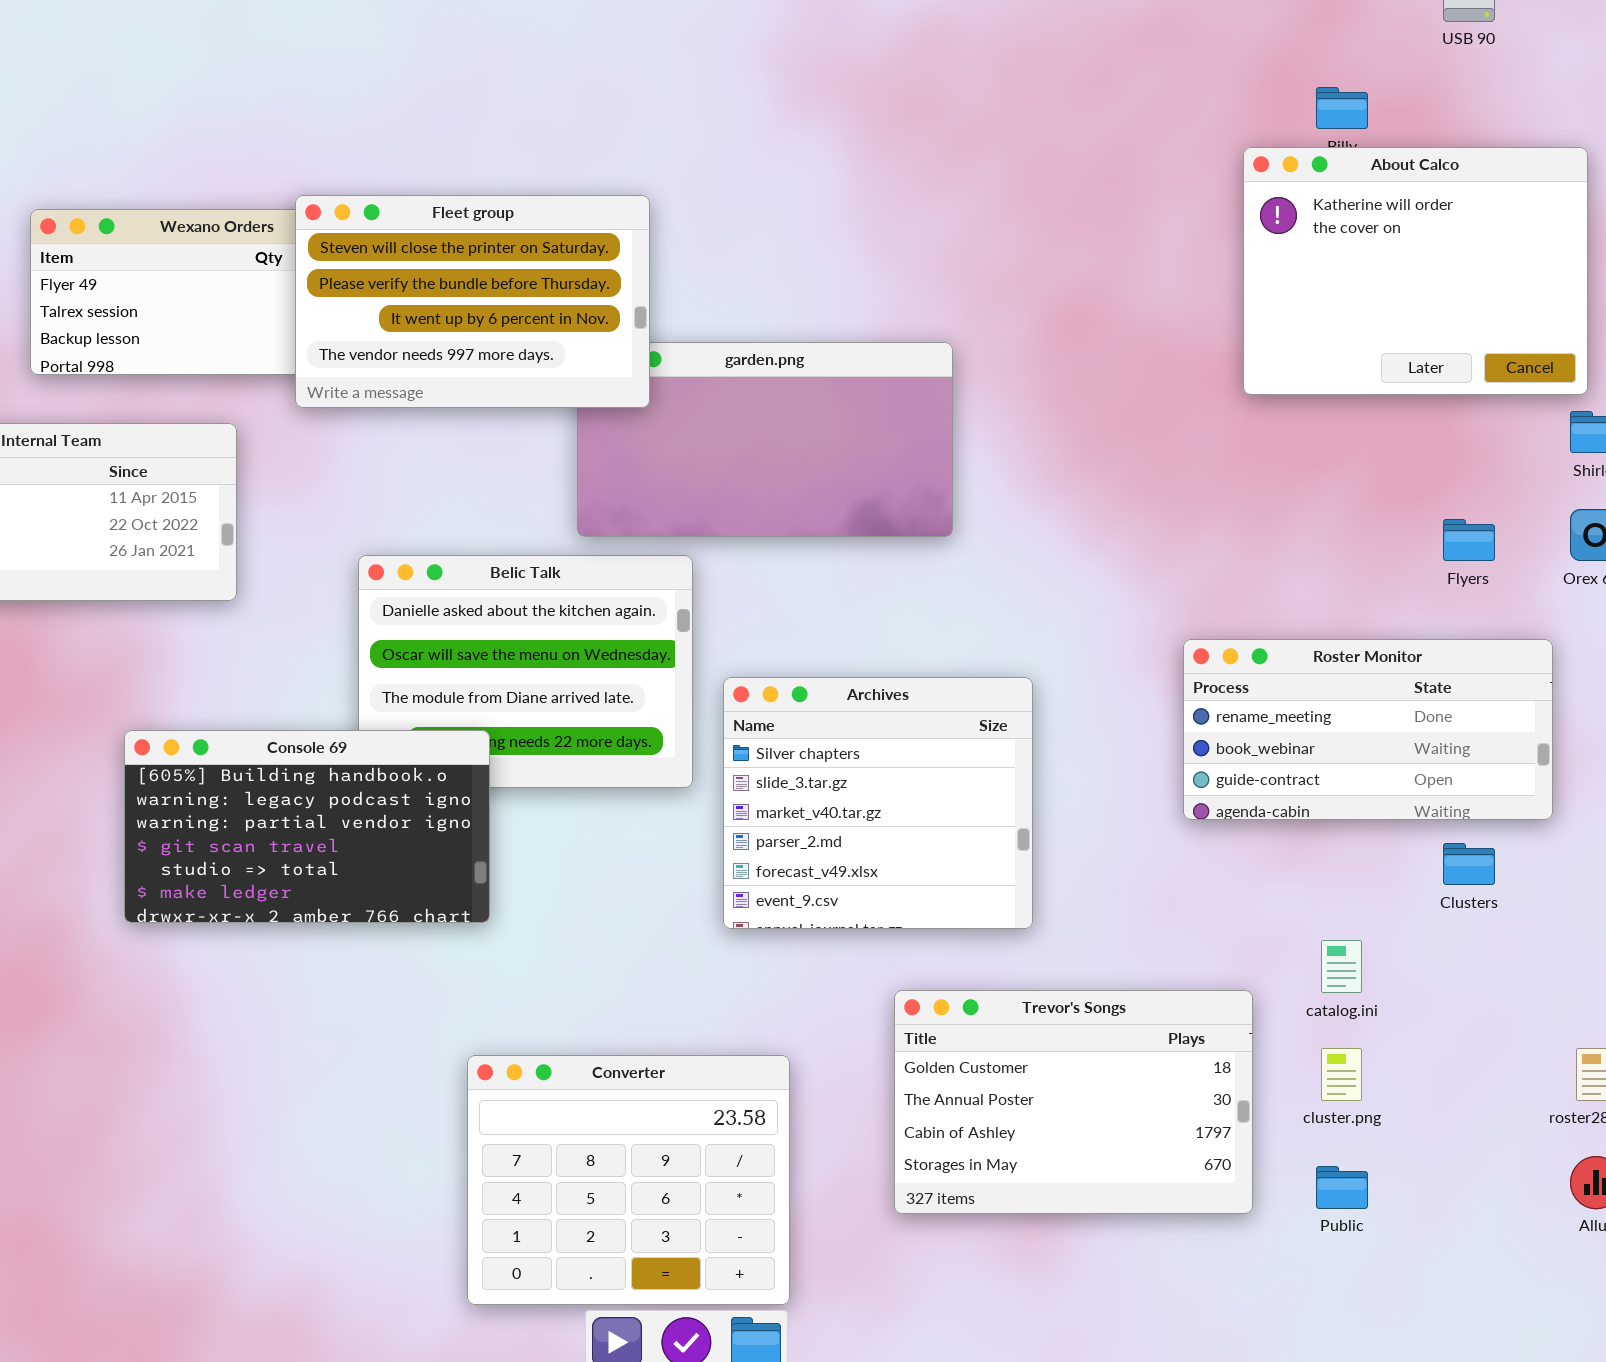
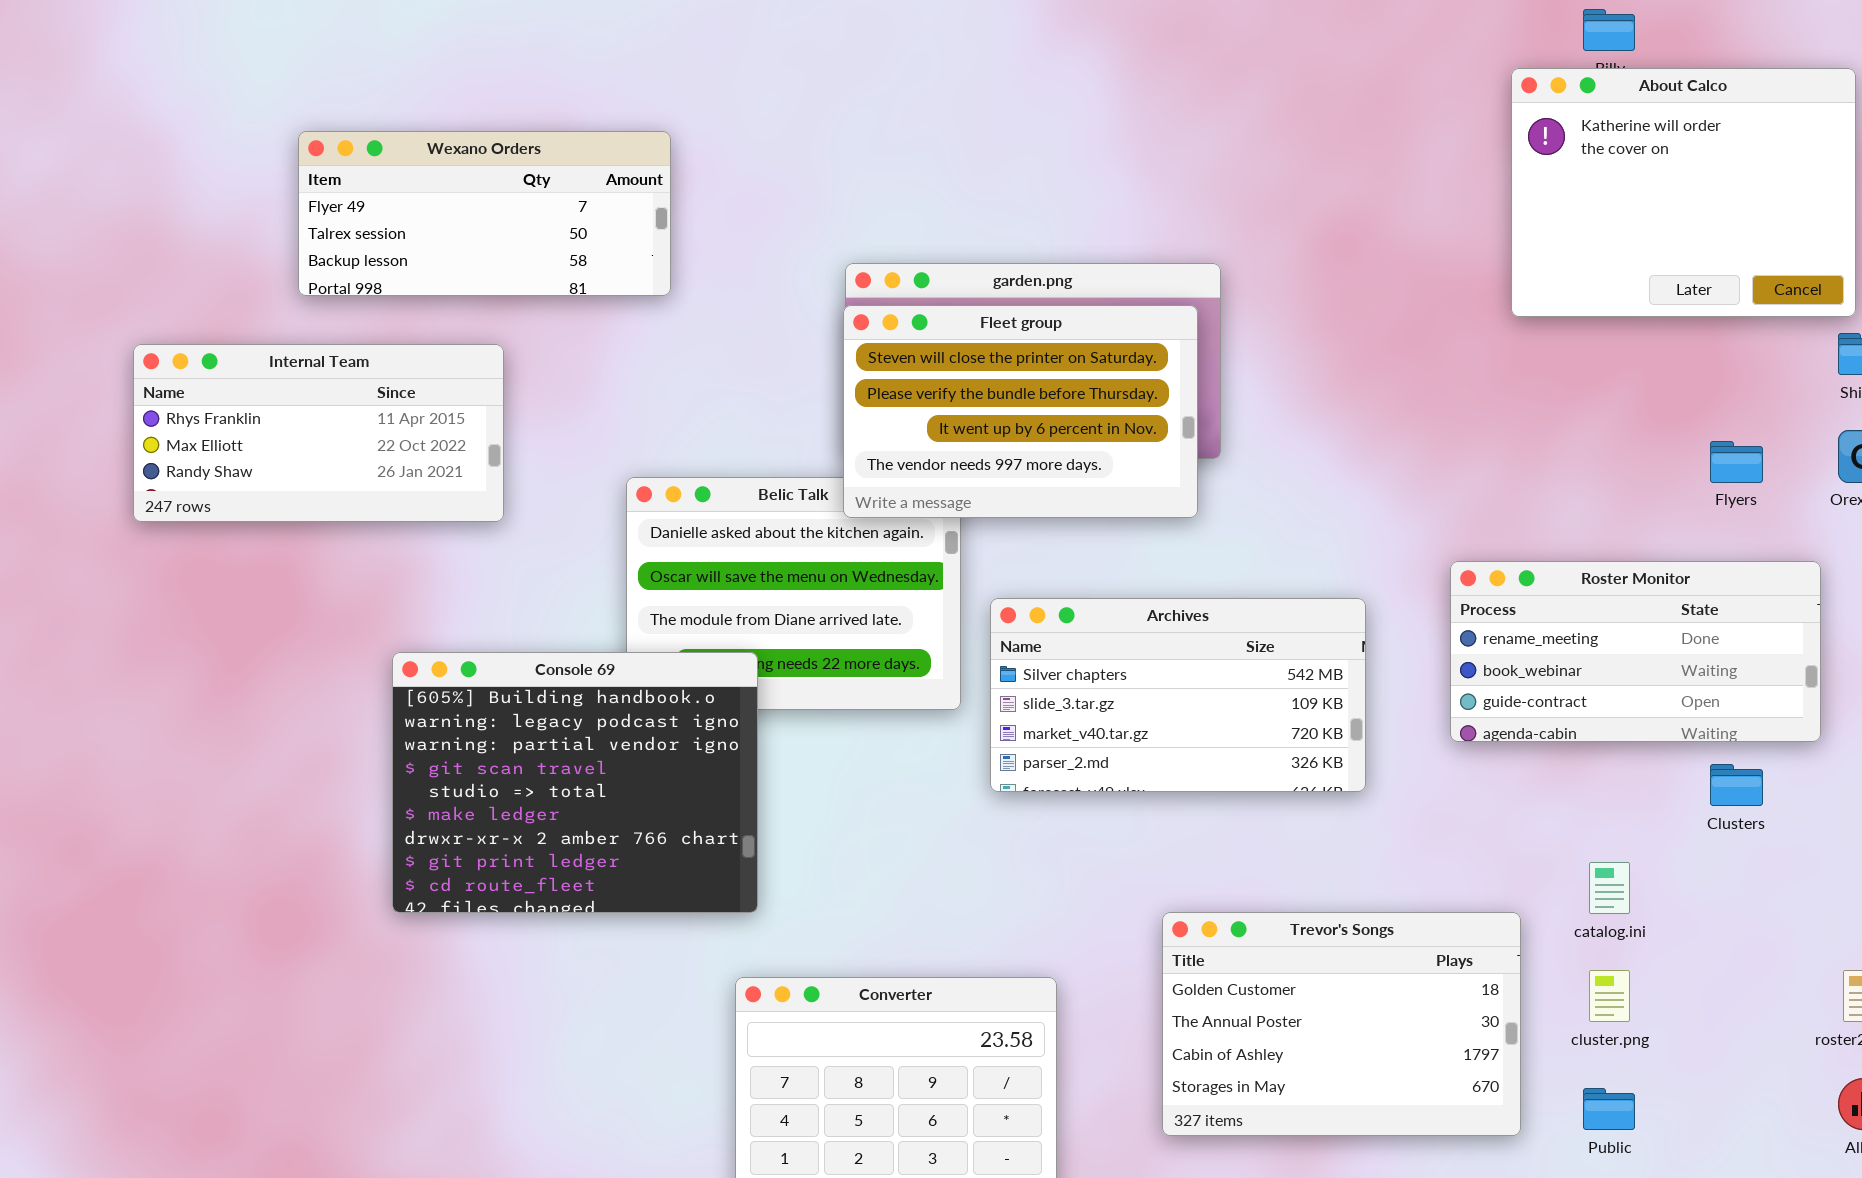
Fleet group: [295,195,650,408] -> [843,305,1198,518], moved
Archives: [723,677,1033,929] -> [990,598,1366,792], resized
Console 69: [124,730,490,923] -> [392,652,758,913], resized

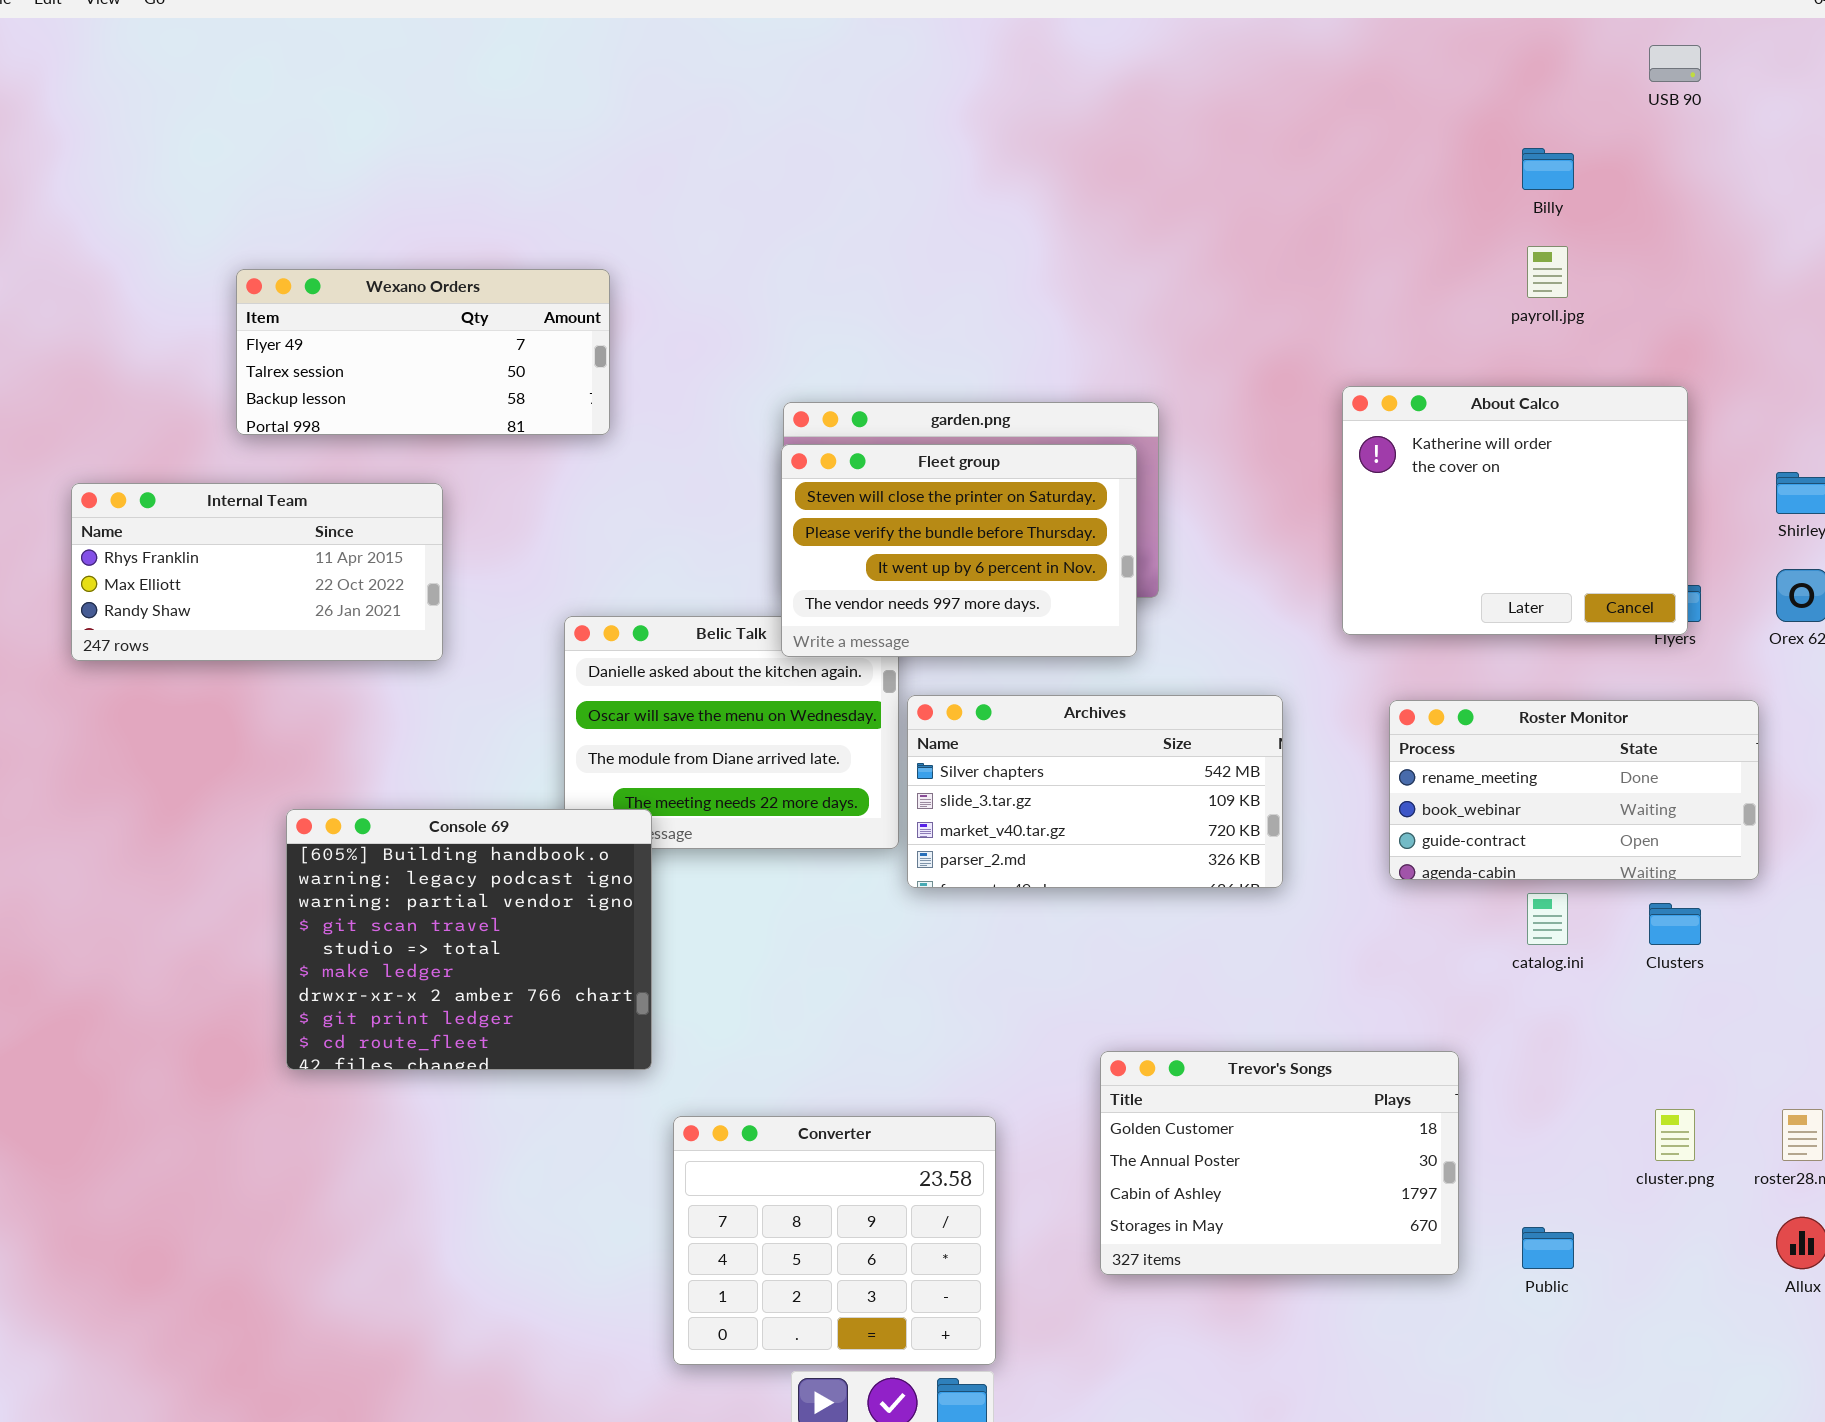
About Calco: [1511,68,1856,317] -> [1342,386,1688,635], moved
Archives: [990,598,1366,792] -> [907,695,1283,888], moved
Console 69: [392,652,758,913] -> [286,809,652,1070], moved
catalog.ini: [1589,862,1630,914] -> [1527,893,1568,945], moved
cluster.png: [1589,970,1630,1022] -> [1655,1109,1695,1161], moved

